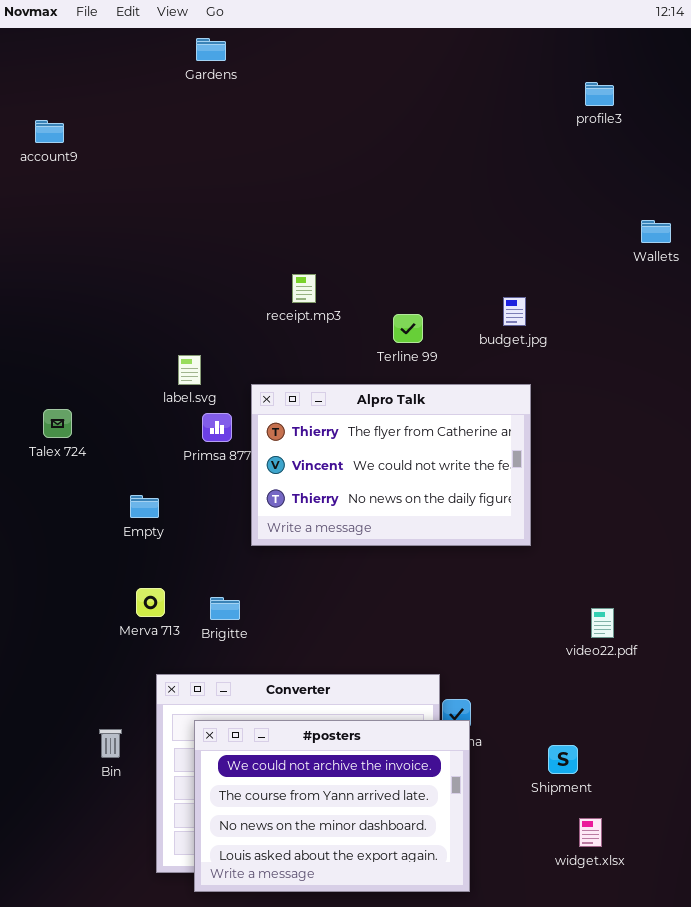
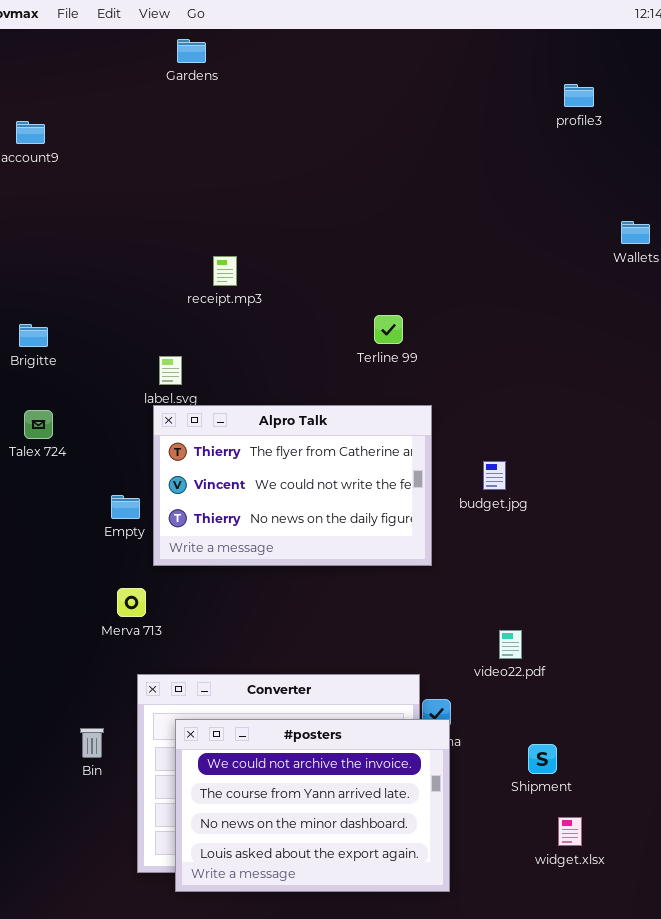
receipt.mp3: [292,274,316,303] -> [213,256,237,286], moved
budget.jpg: [503,297,526,326] -> [483,461,506,490], moved
Alpro Talk: [251,384,531,546] -> [153,405,432,566], moved
Brigitte: [210,597,240,620] -> [19,324,48,347], moved
video22.pdf: [591,608,614,638] -> [499,630,522,659], moved

